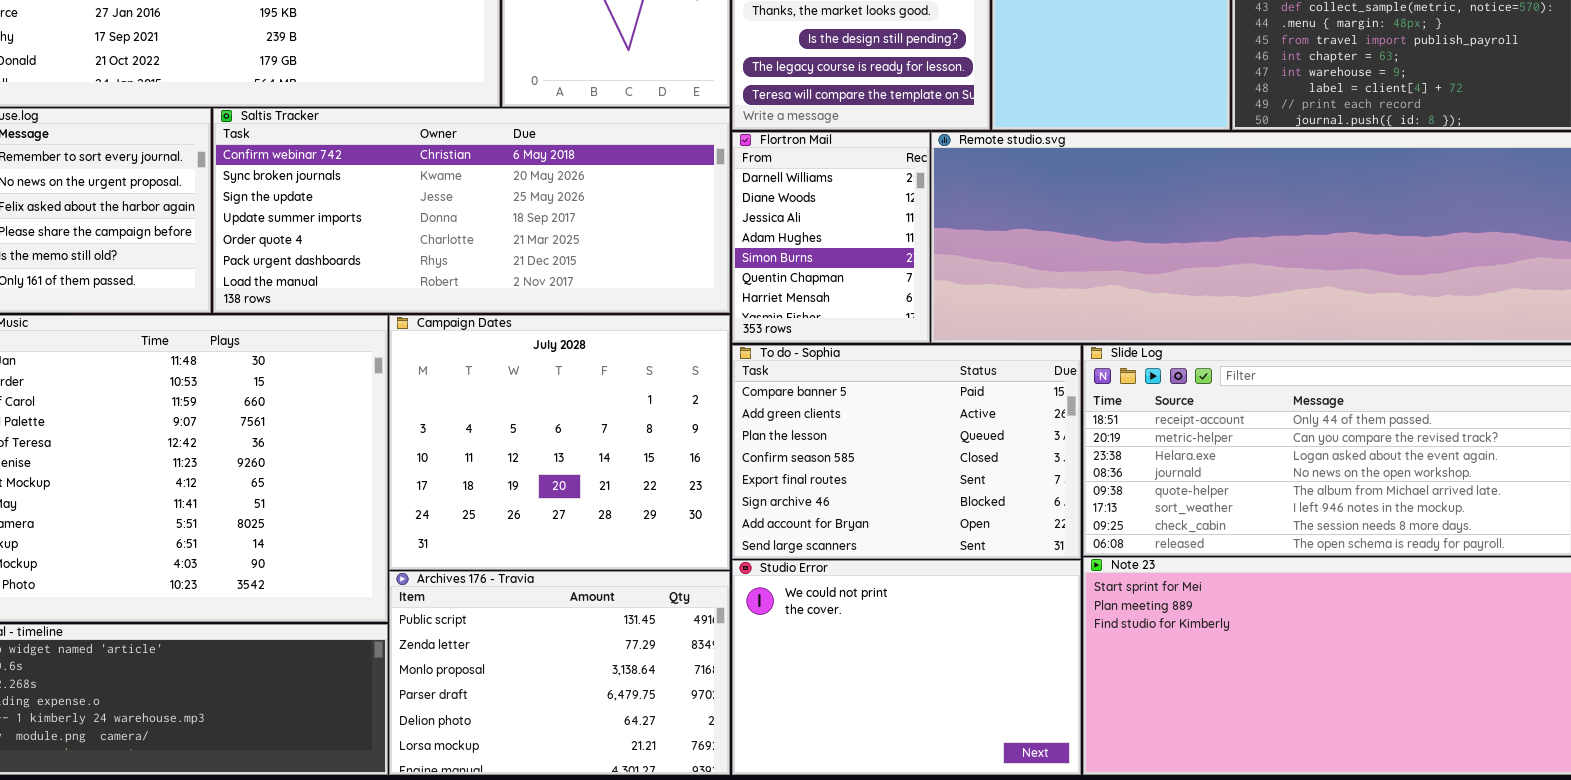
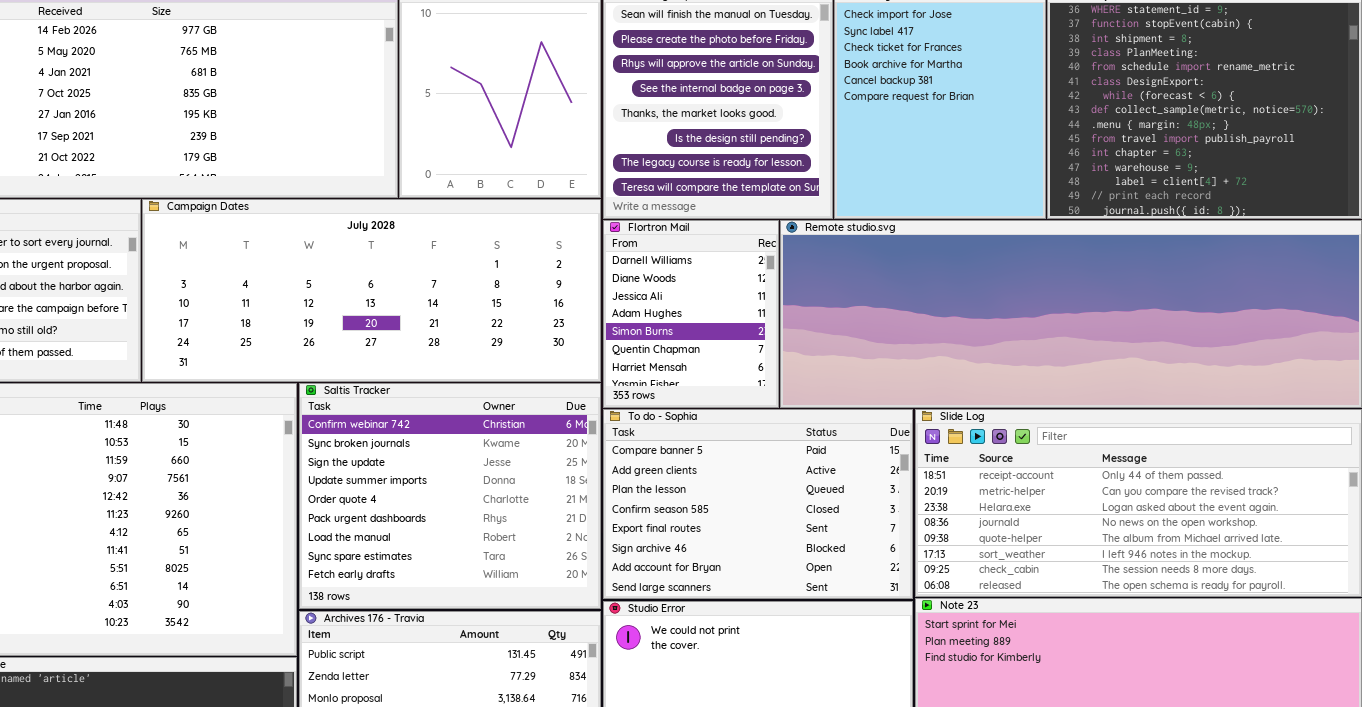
Saltis Tracker: [213,108,730,313] -> [299,383,601,609], moved, resized
Campaign Dates: [389,315,730,570] -> [142,199,601,382], moved, resized

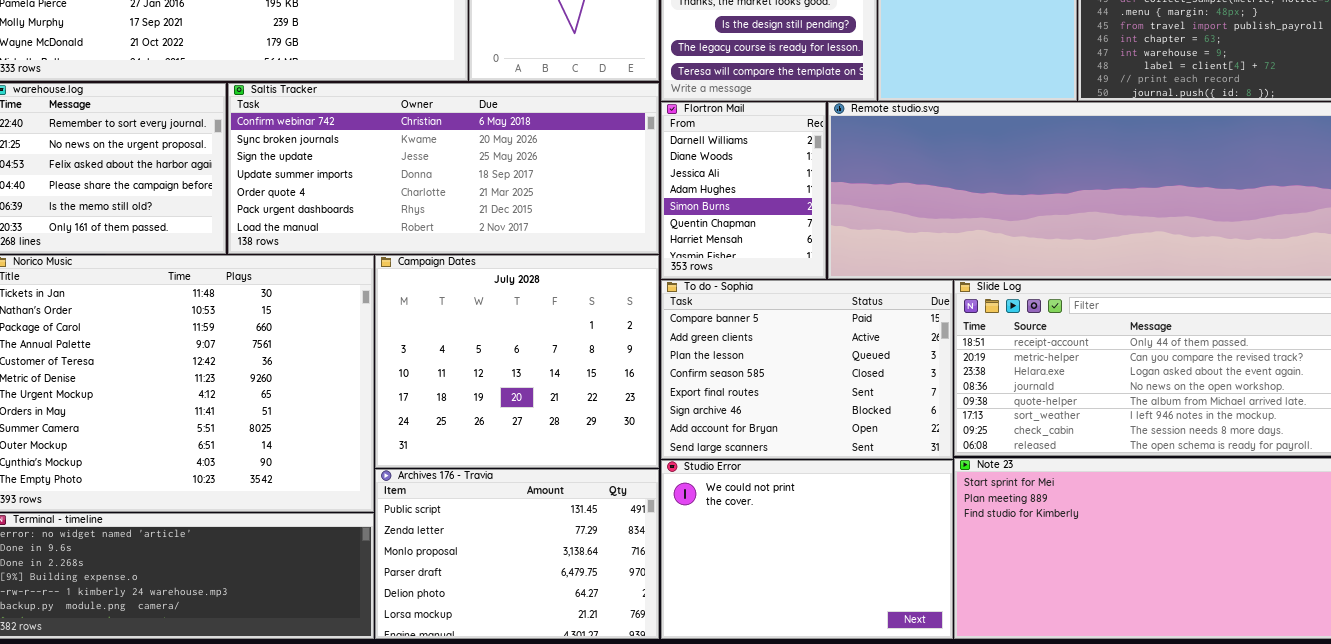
Campaign Dates: [142,199,601,382] -> [375,255,659,468], moved, resized
Saltis Tracker: [299,383,601,609] -> [228,83,659,254], moved, resized

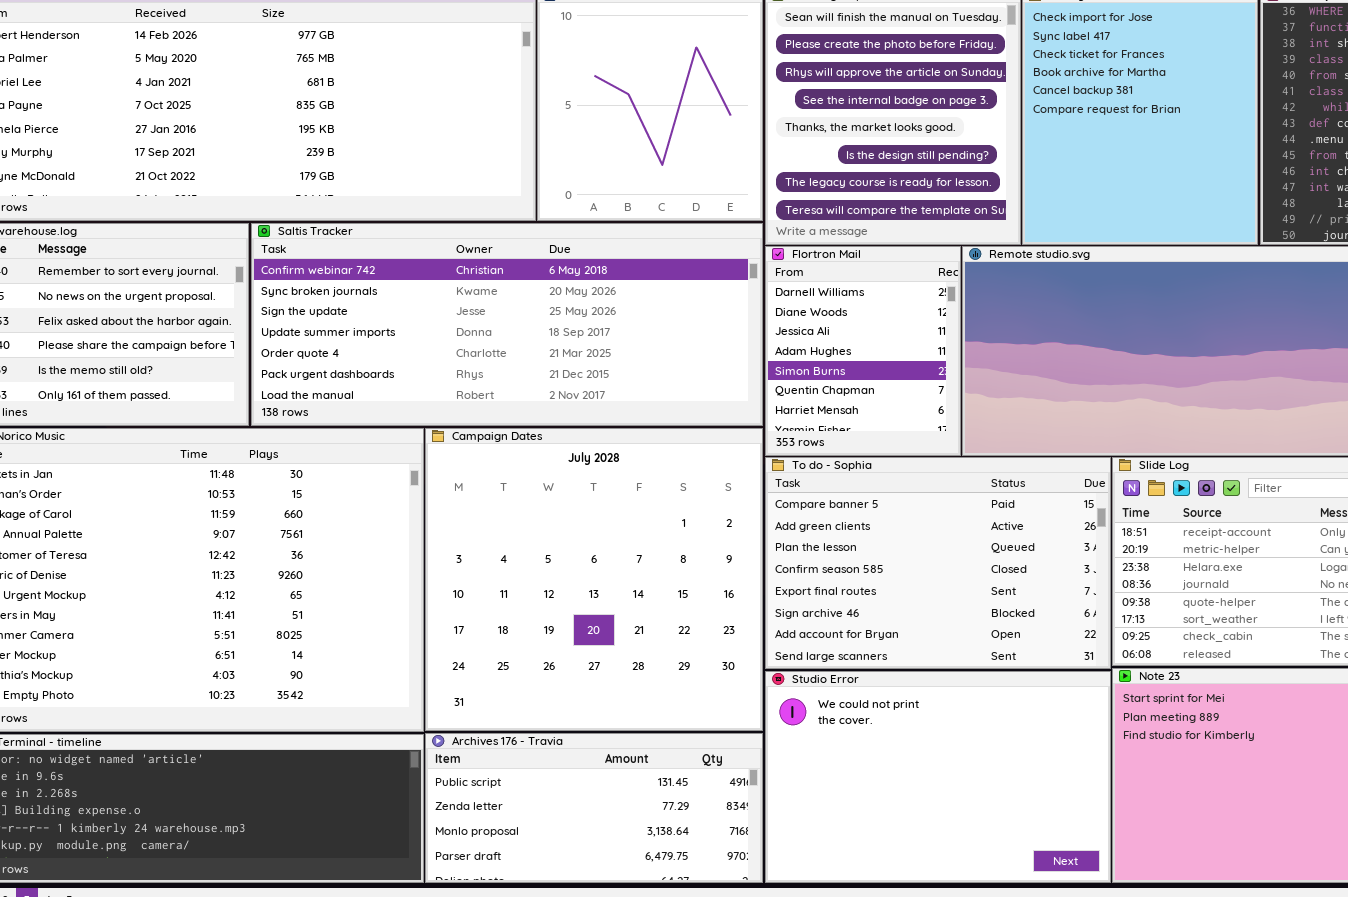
Campaign Dates: [375,255,659,468] -> [425,428,763,731], resized
Archives 176 - Travia: [375,469,659,639] -> [425,733,763,883], resized

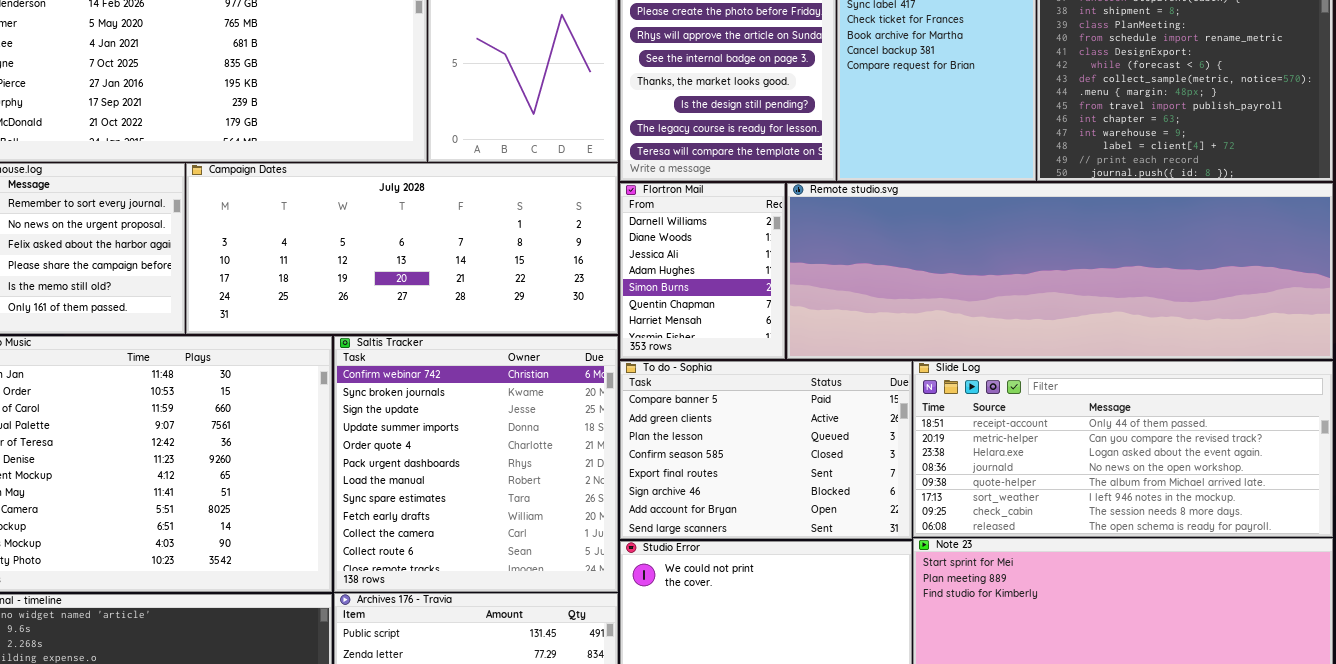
Saltis Tracker: [251,223,763,426] -> [334,336,618,592], moved, resized
Campaign Dates: [425,428,763,731] -> [186,163,618,334], moved, resized

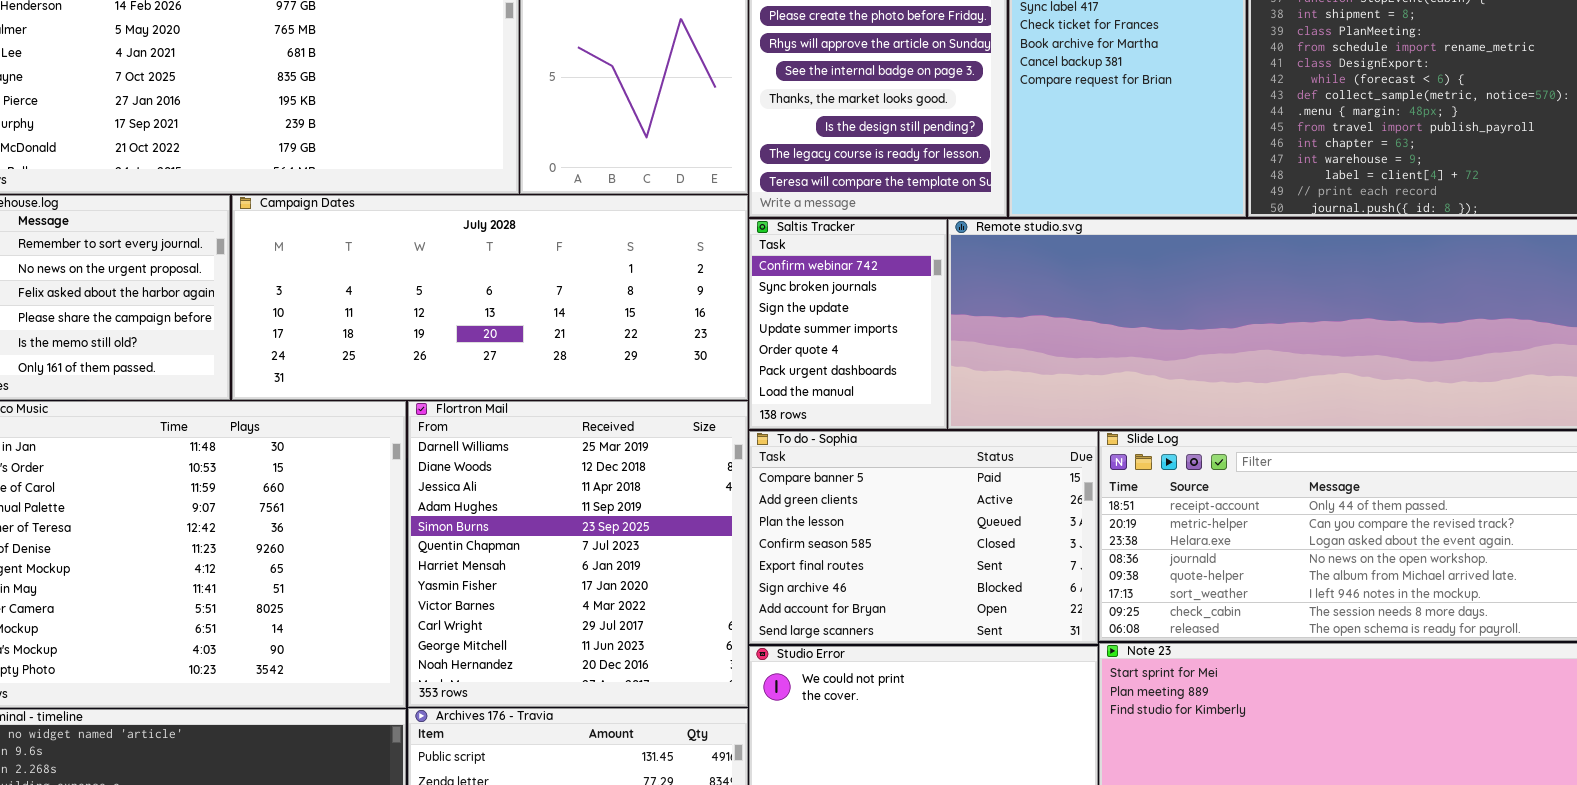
Flortron Mail: [620,183,785,359] -> [408,401,748,707], moved, resized
Saltis Tracker: [334,336,618,592] -> [749,219,947,429], moved, resized

